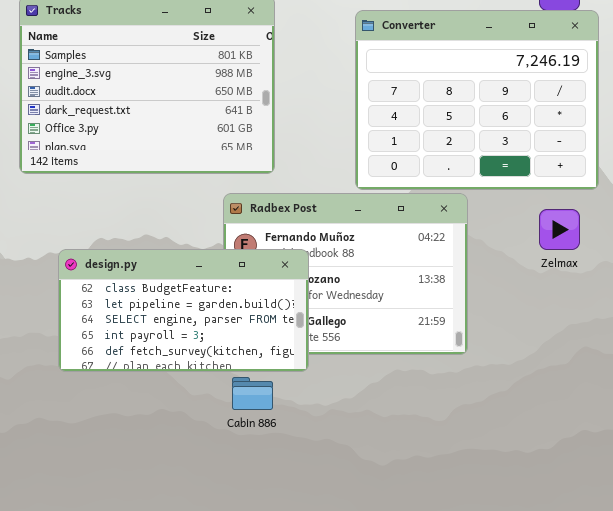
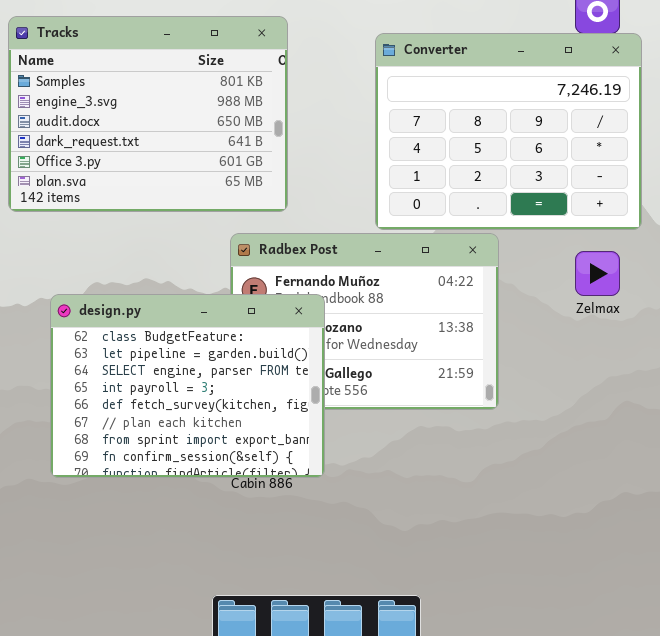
design.py: [58,249,309,372] -> [50,294,325,478], resized

